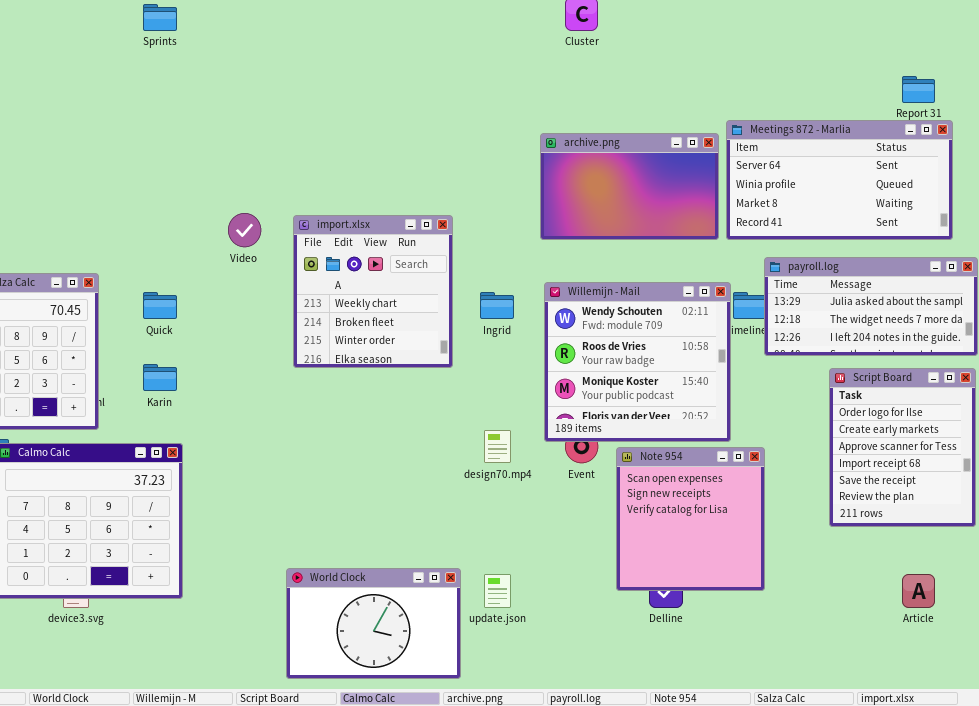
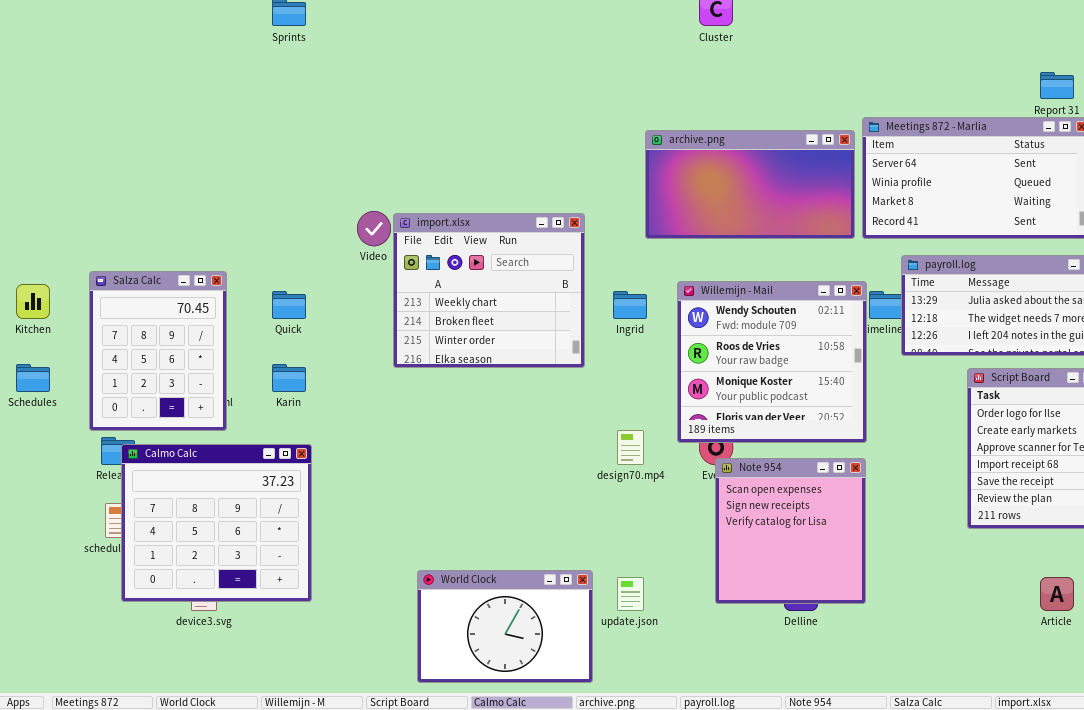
archive.png: [540,133,719,240] -> [645,130,855,239], resized
import.xlsx: [293,215,453,368] -> [393,213,585,368], resized
Note 954: [616,447,765,591] -> [715,458,866,604], moved

